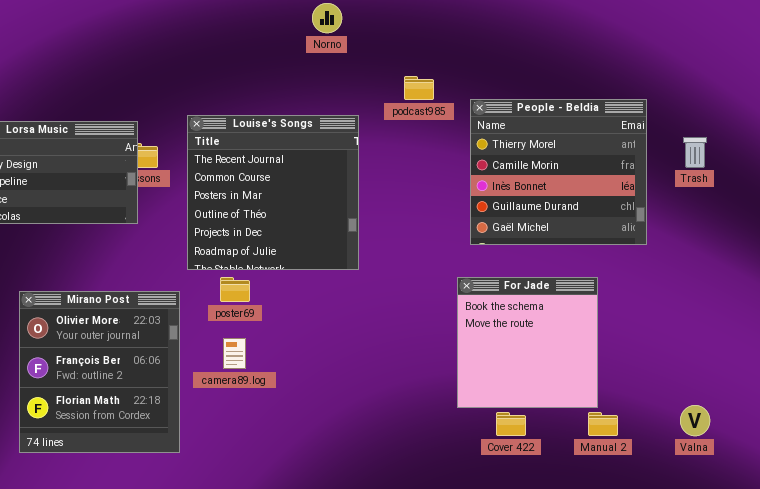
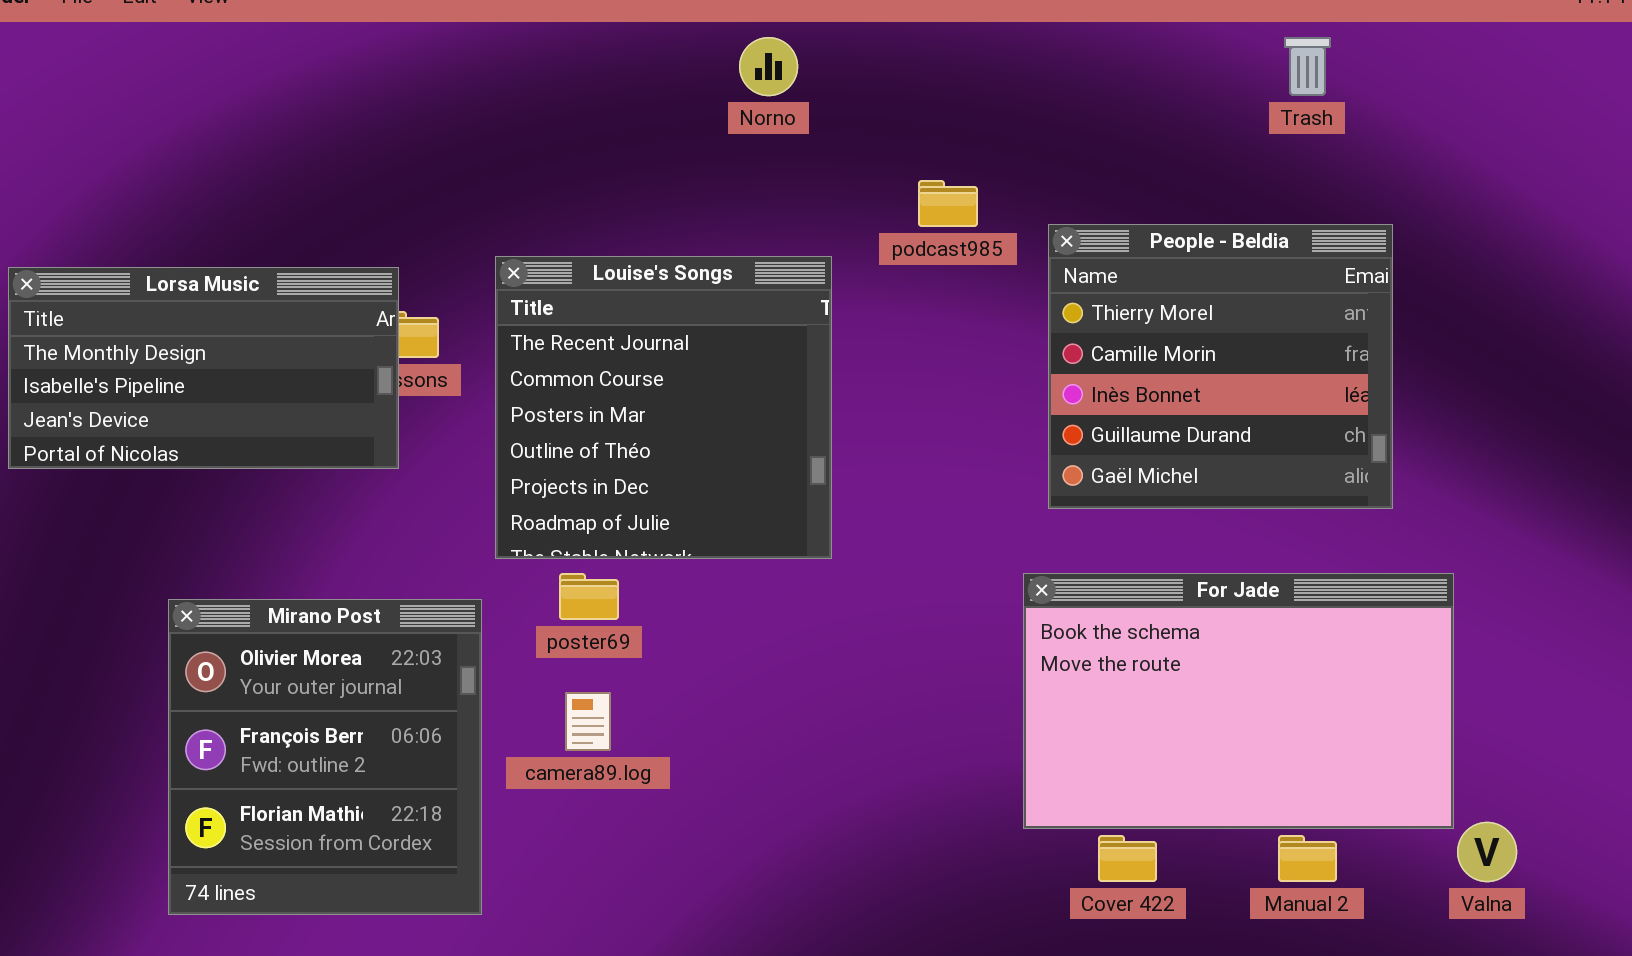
Trash: [683,137,707,168] -> [1284,37,1331,96], moved
For Jade: [457,277,598,408] -> [1023,573,1454,829], resized

